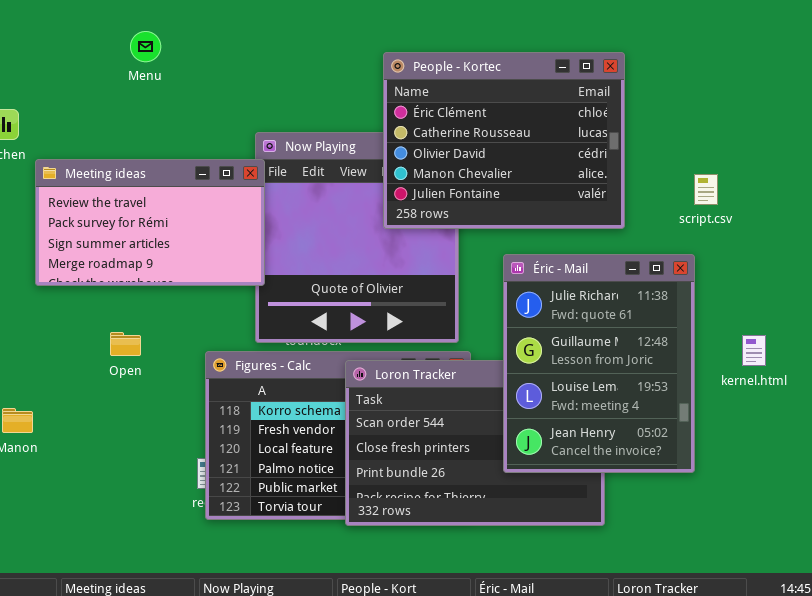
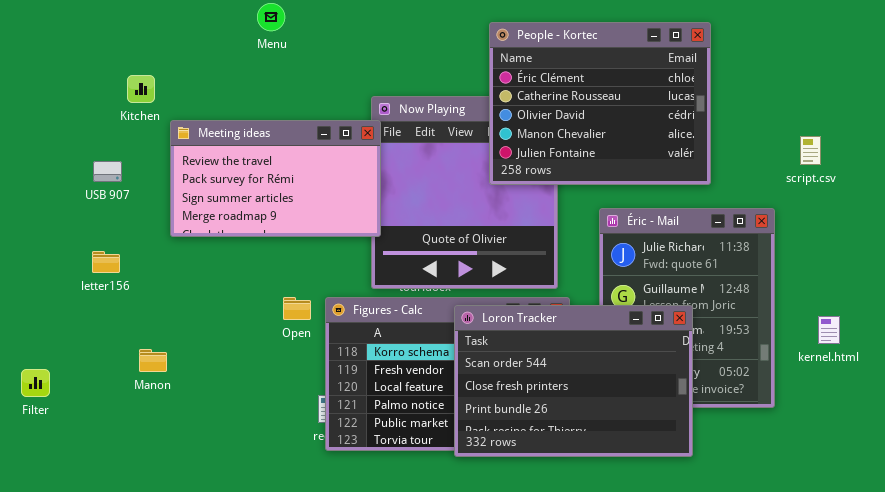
script.csv: [694,174,718,205] -> [800,136,821,165], moved
Open: [110,332,141,356] -> [283,297,311,320], moved
kernel.html: [742,335,766,366] -> [818,316,840,344], moved
Loron Tracker: [345,360,605,526] -> [454,305,693,457], raised

